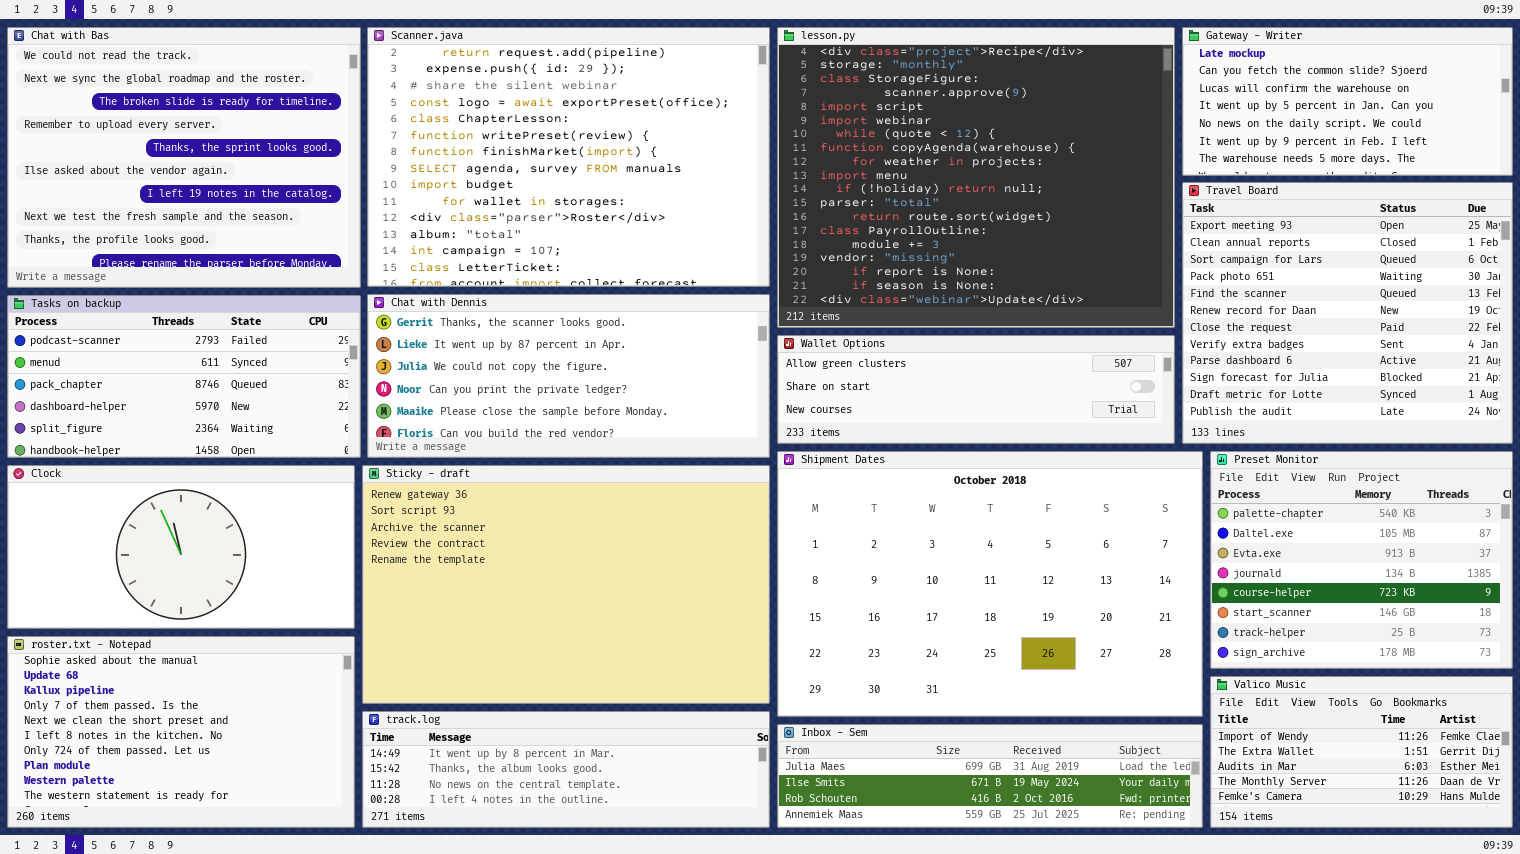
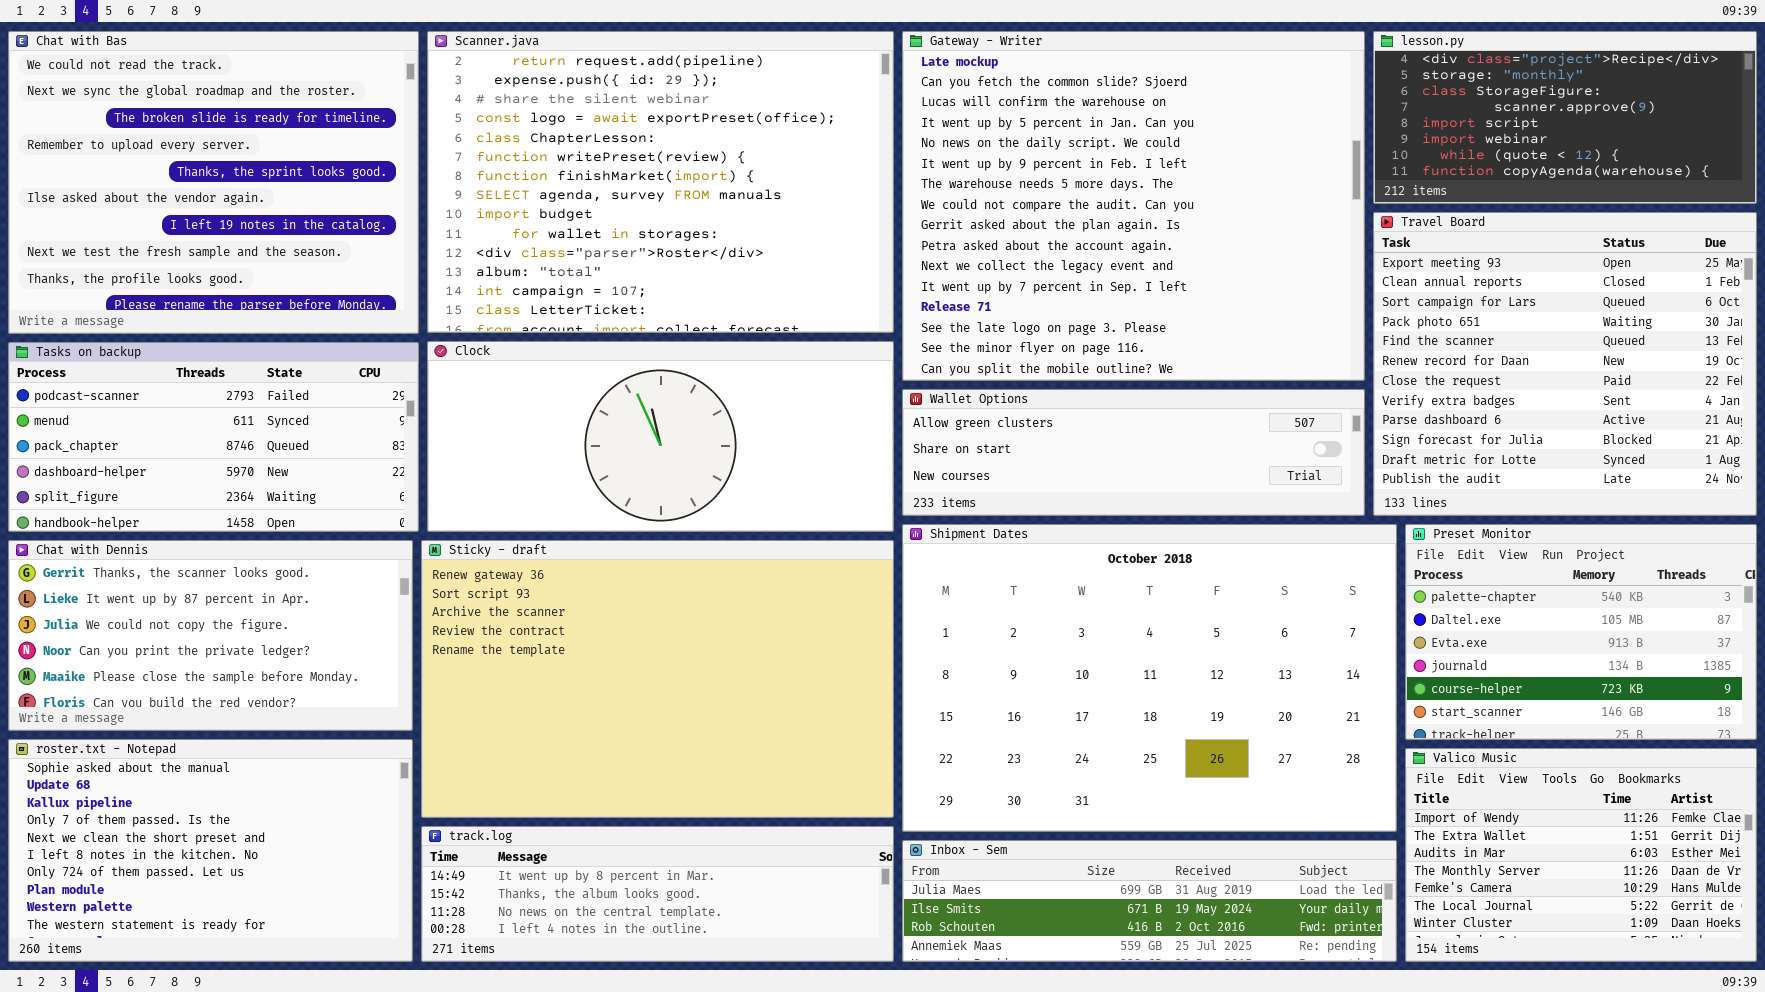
lesson.py: [777,27,1175,328] -> [1373,31,1757,204], moved, resized
Gateway - Writer: [1182,27,1513,176] -> [902,31,1365,381], moved, resized
Chat with Dennis: [367,294,770,458] -> [8,540,413,731], moved, resized
Preset Monitor: [1210,451,1513,669] -> [1405,524,1757,740], resized
Clock: [7,465,355,629] -> [427,341,894,532], moved, resized
Valico Music: [1210,676,1513,828] -> [1405,748,1757,962], resized

